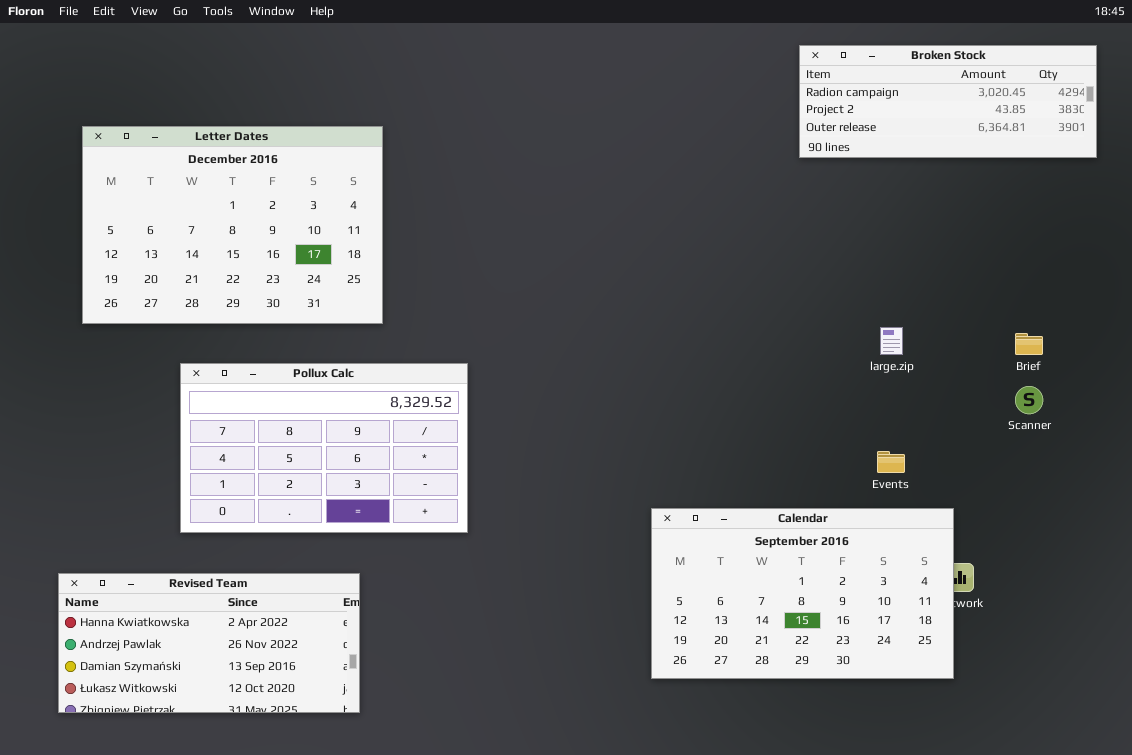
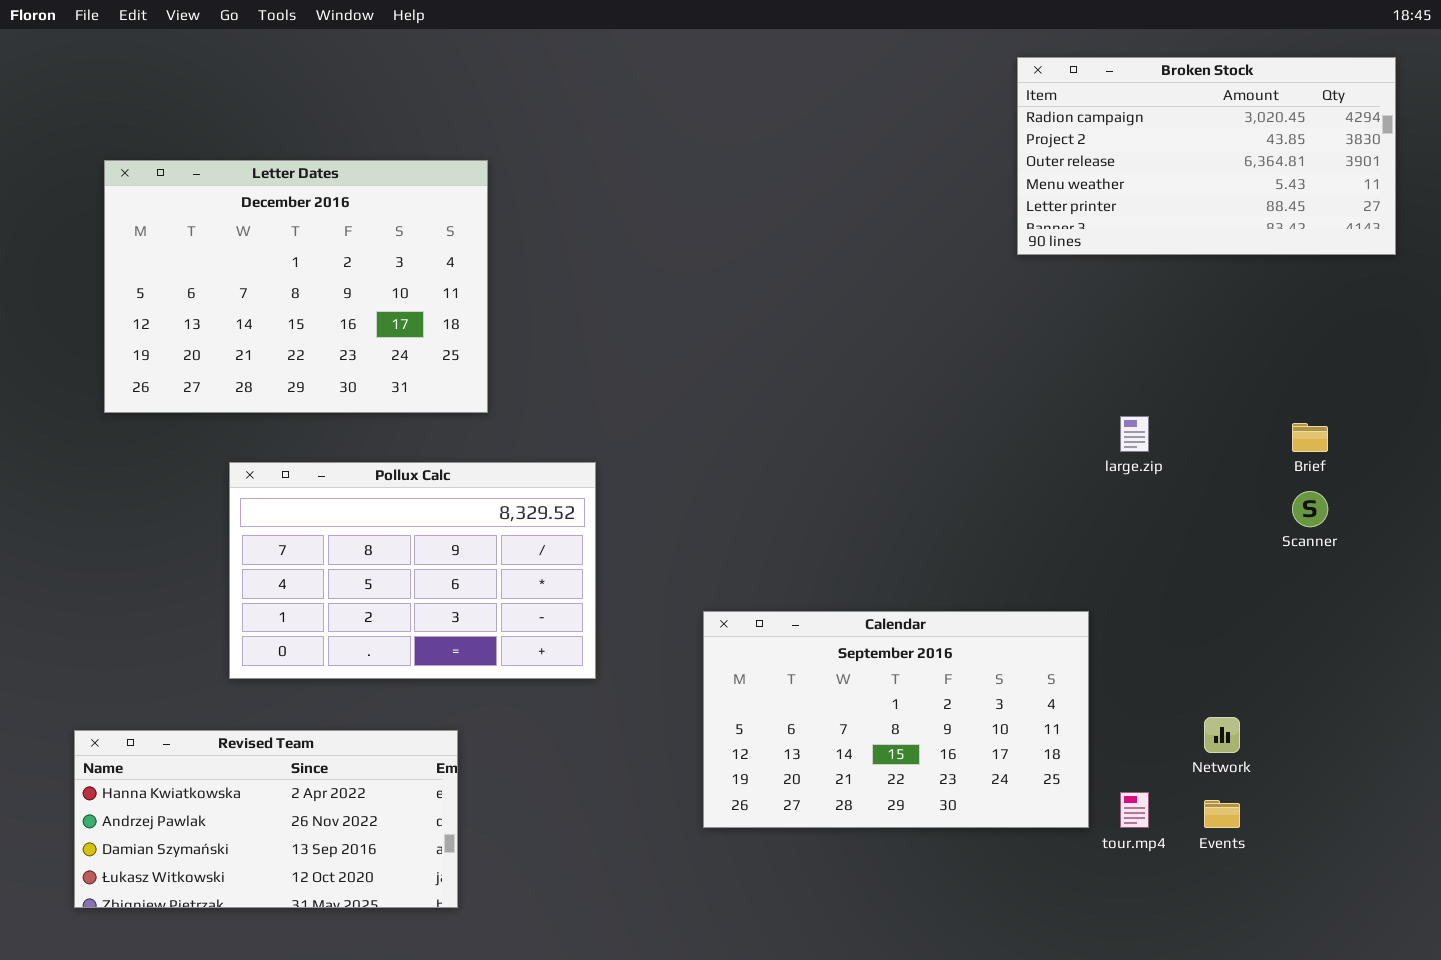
Broken Stock: [799,45,1097,158] -> [1017,57,1396,255], resized
Events: [877,451,905,473] -> [1204,800,1240,828], moved
Calendar: [651,508,954,679] -> [703,611,1089,828], moved

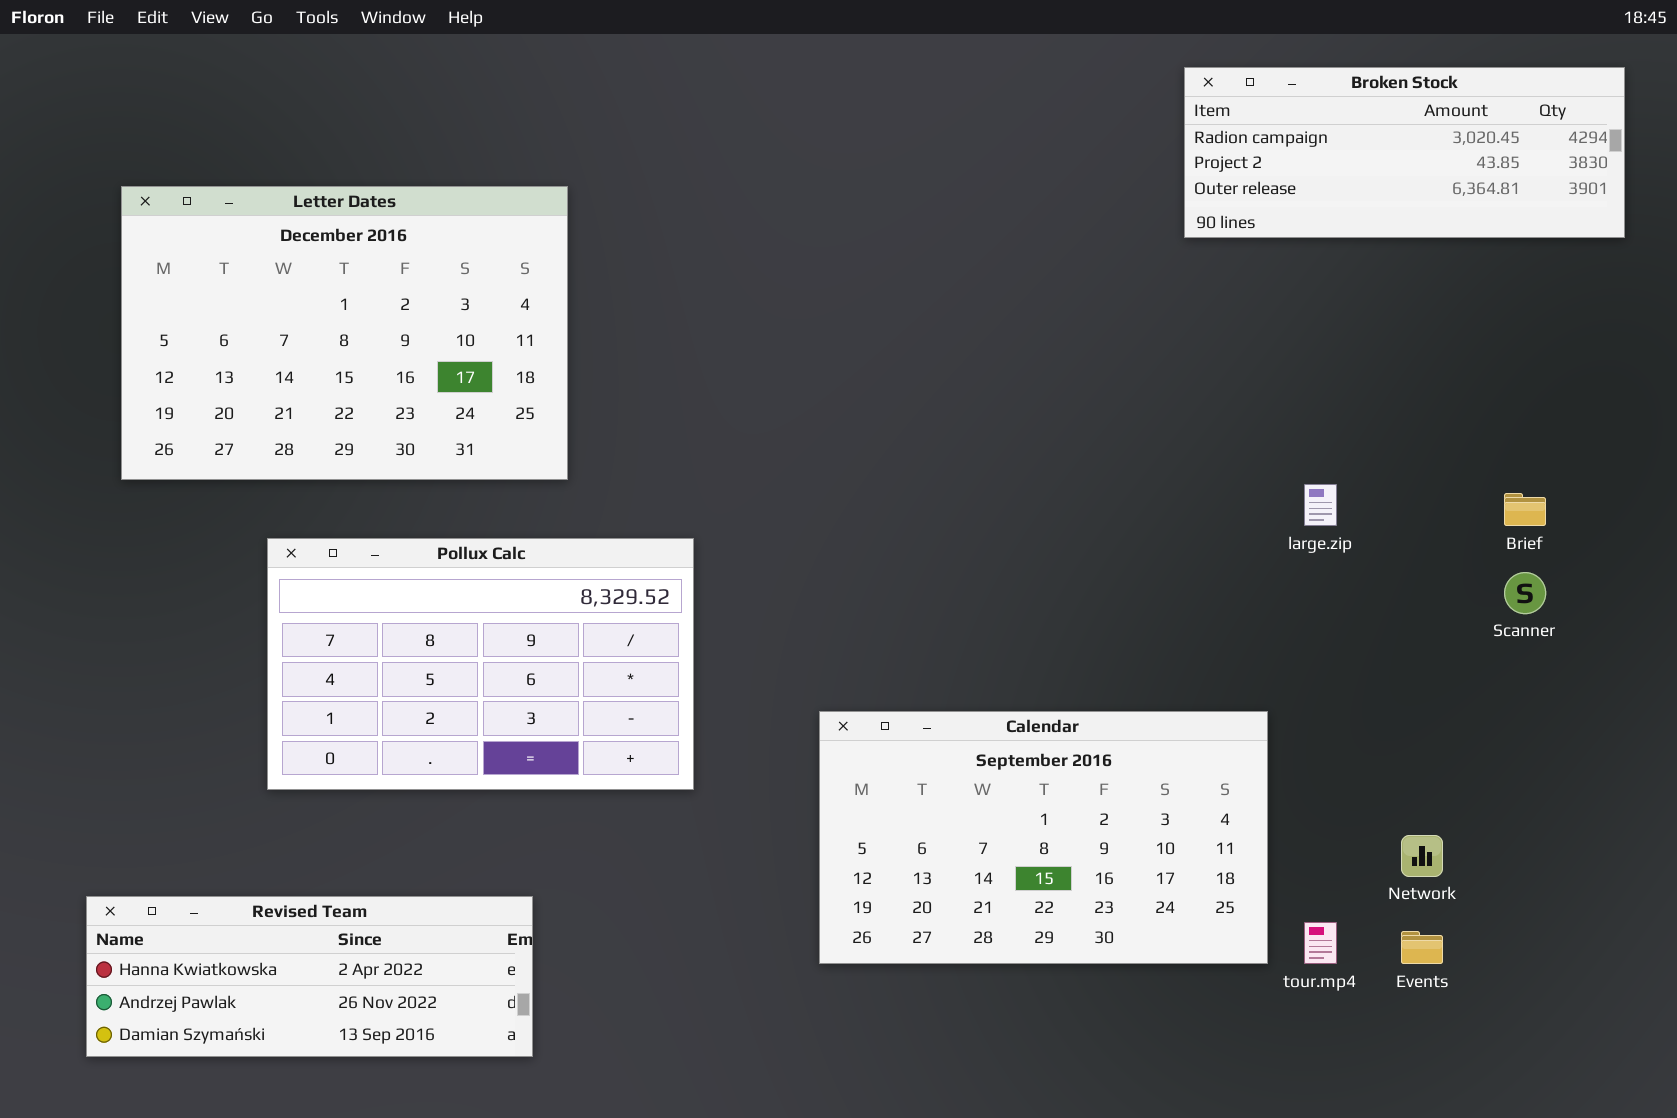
Broken Stock: [1017,57,1396,255] -> [1184,67,1625,238], resized
Revised Team: [74,730,458,908] -> [86,896,533,1057], resized

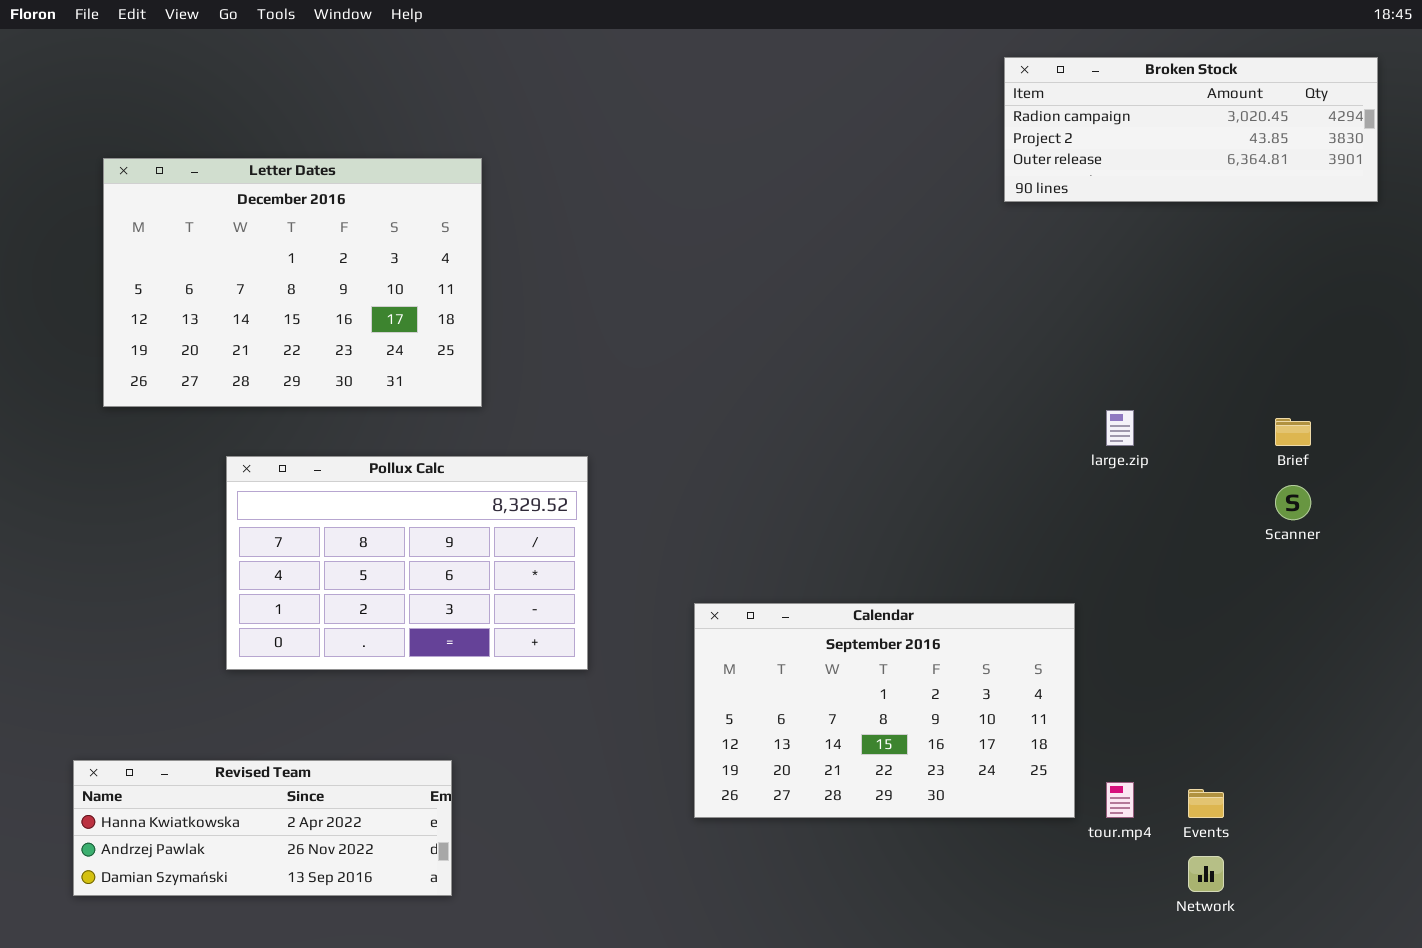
Network: [1401,835,1443,877] -> [1188,856,1224,892], moved

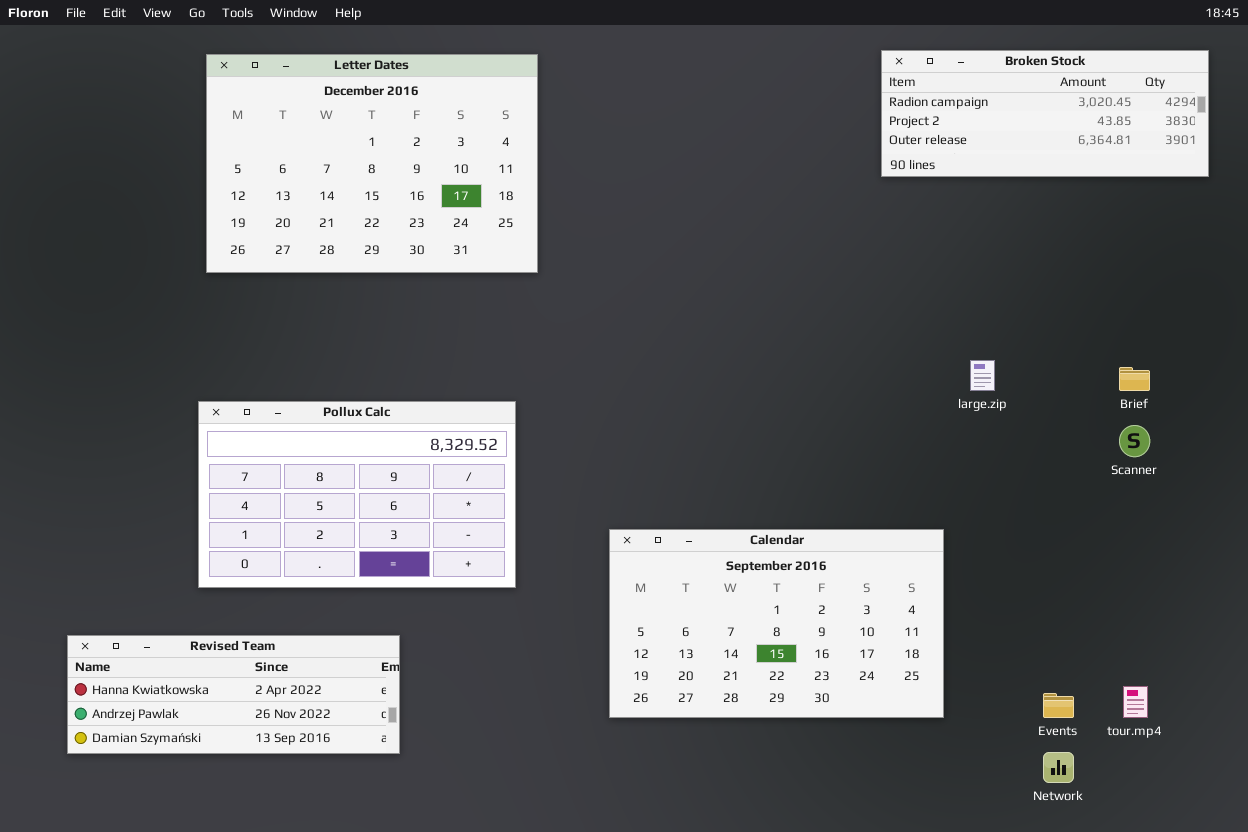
Letter Dates: [103,158,482,407] -> [206,54,538,273], moved
Revised Team: [73,760,452,896] -> [67,635,400,754], moved
tour.mp4: [1106,782,1134,818] -> [1123,686,1148,718], moved

